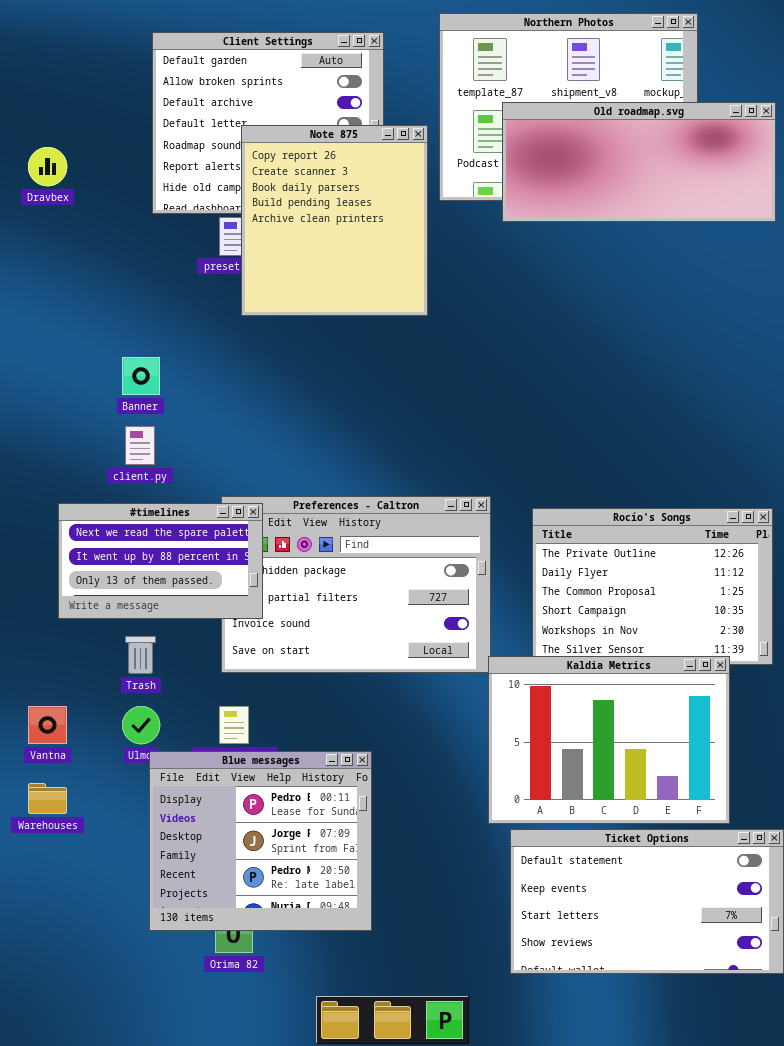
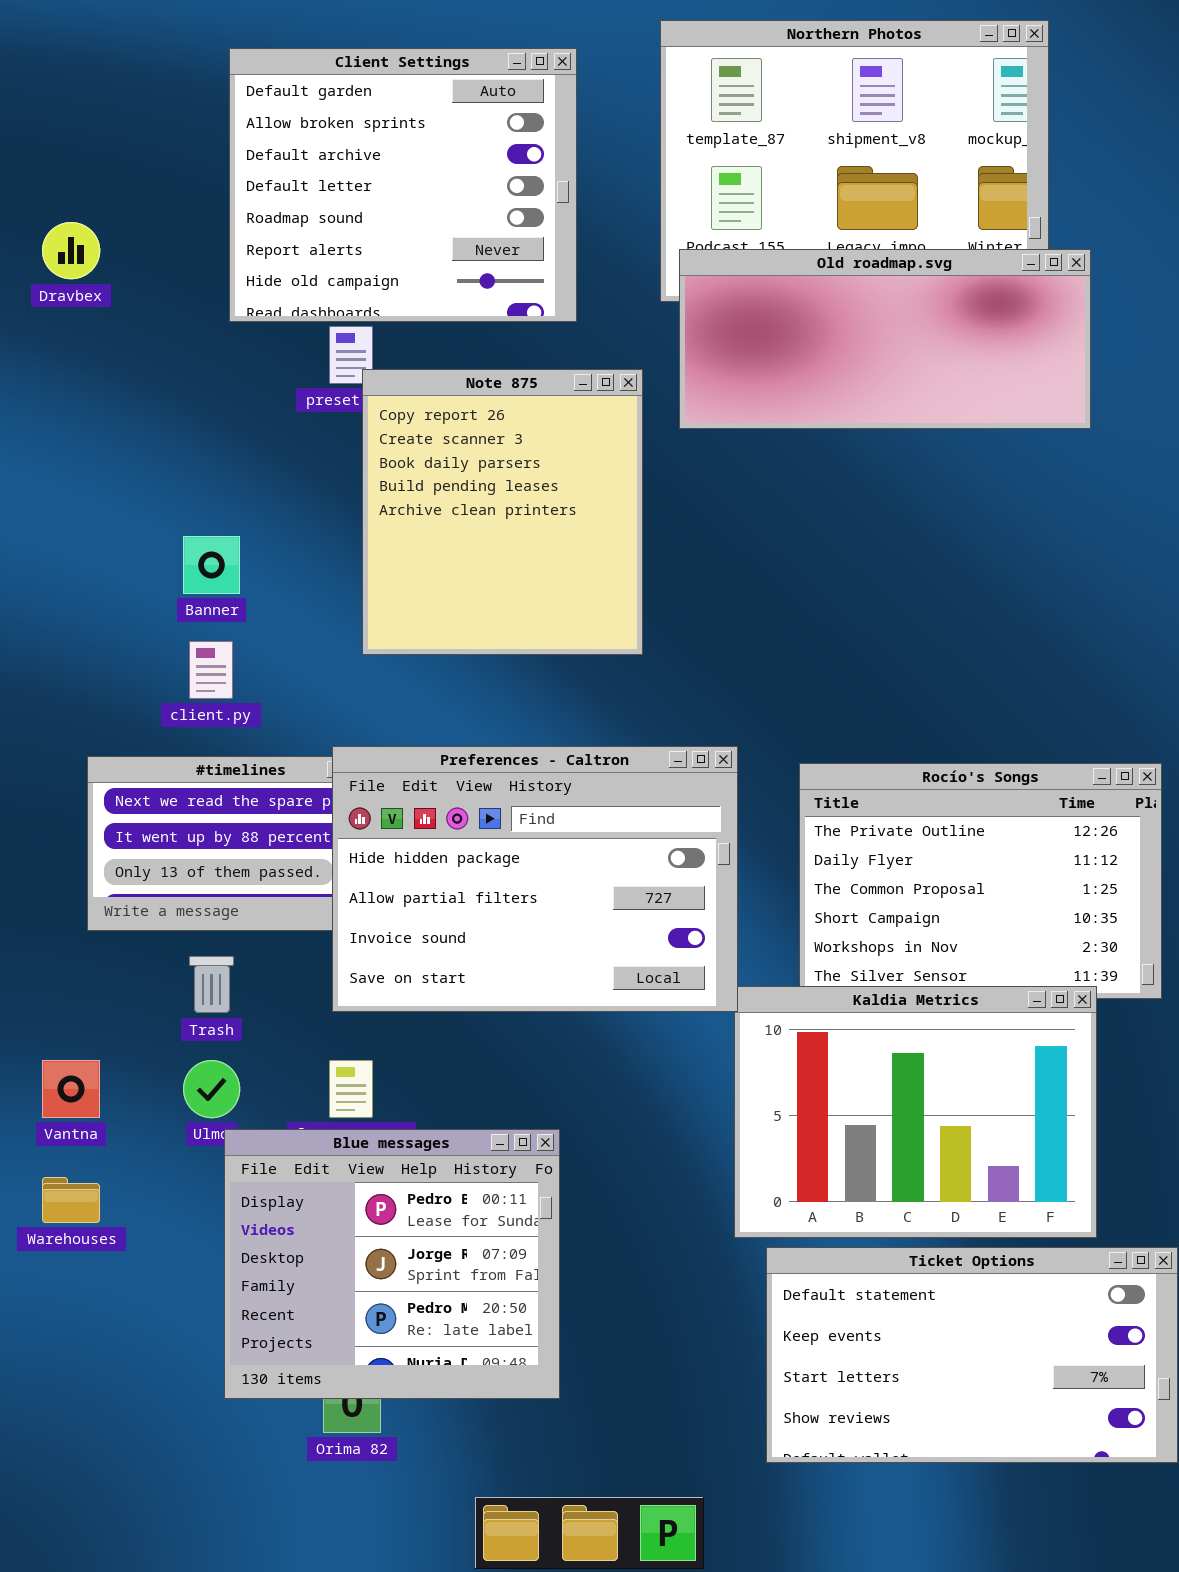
Old roadmap.svg: [502,102,776,222] -> [679,249,1091,429], moved
Note 875: [241,125,428,316] -> [362,369,643,655], moved
Preferences - Caltron: [221,496,491,673] -> [332,746,738,1012], raised

